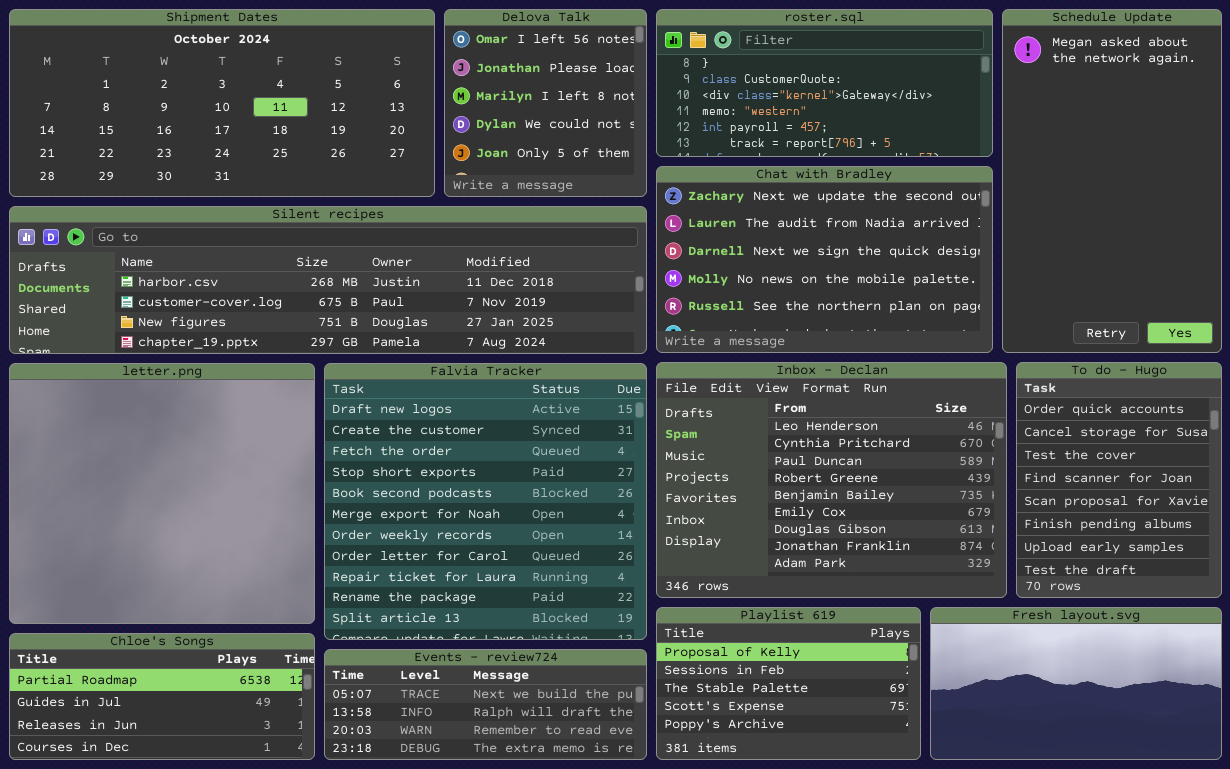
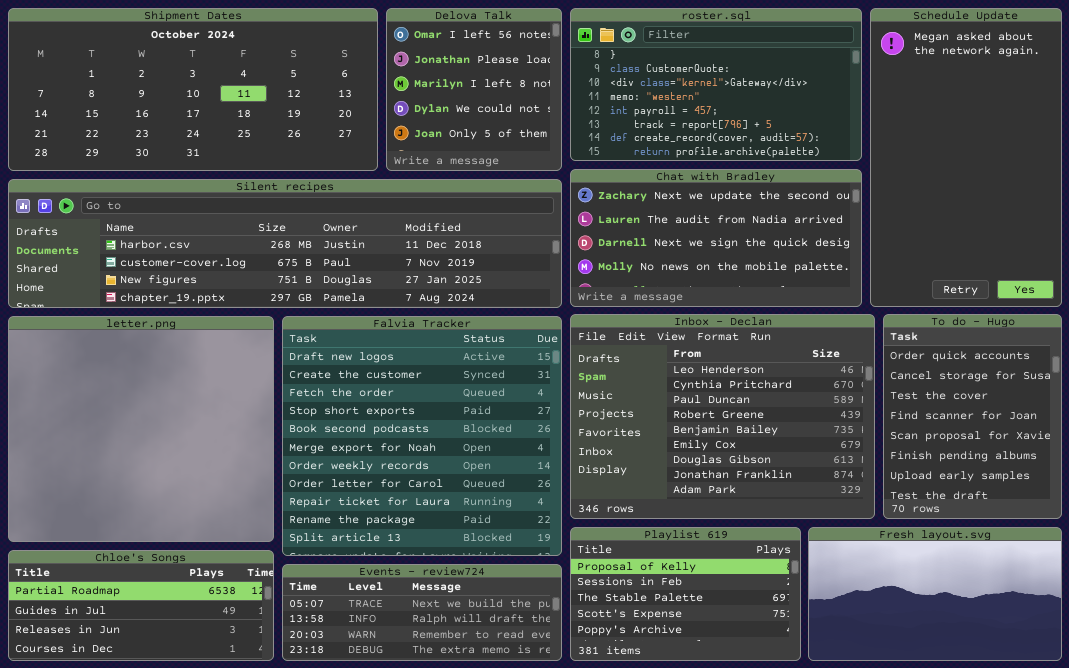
roster.sql: [656,9,993,157] -> [570,8,862,161], resized
Chat with Bradley: [656,166,993,353] -> [570,169,862,307], resized

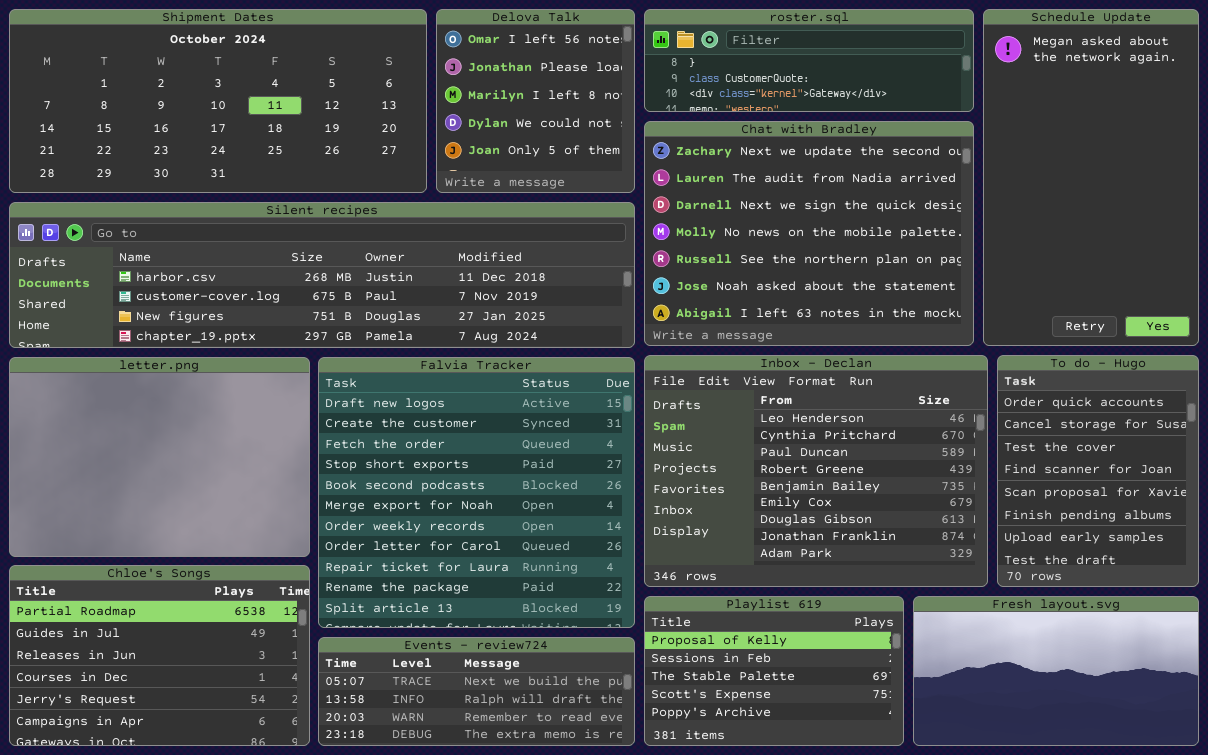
roster.sql: [570,8,862,161] -> [644,9,974,112], resized
Chat with Bradley: [570,169,862,307] -> [644,121,974,346], resized
letter.png: [8,316,274,542] -> [9,357,310,557], resized
Chloe's Songs: [8,550,274,661] -> [9,565,310,746], resized

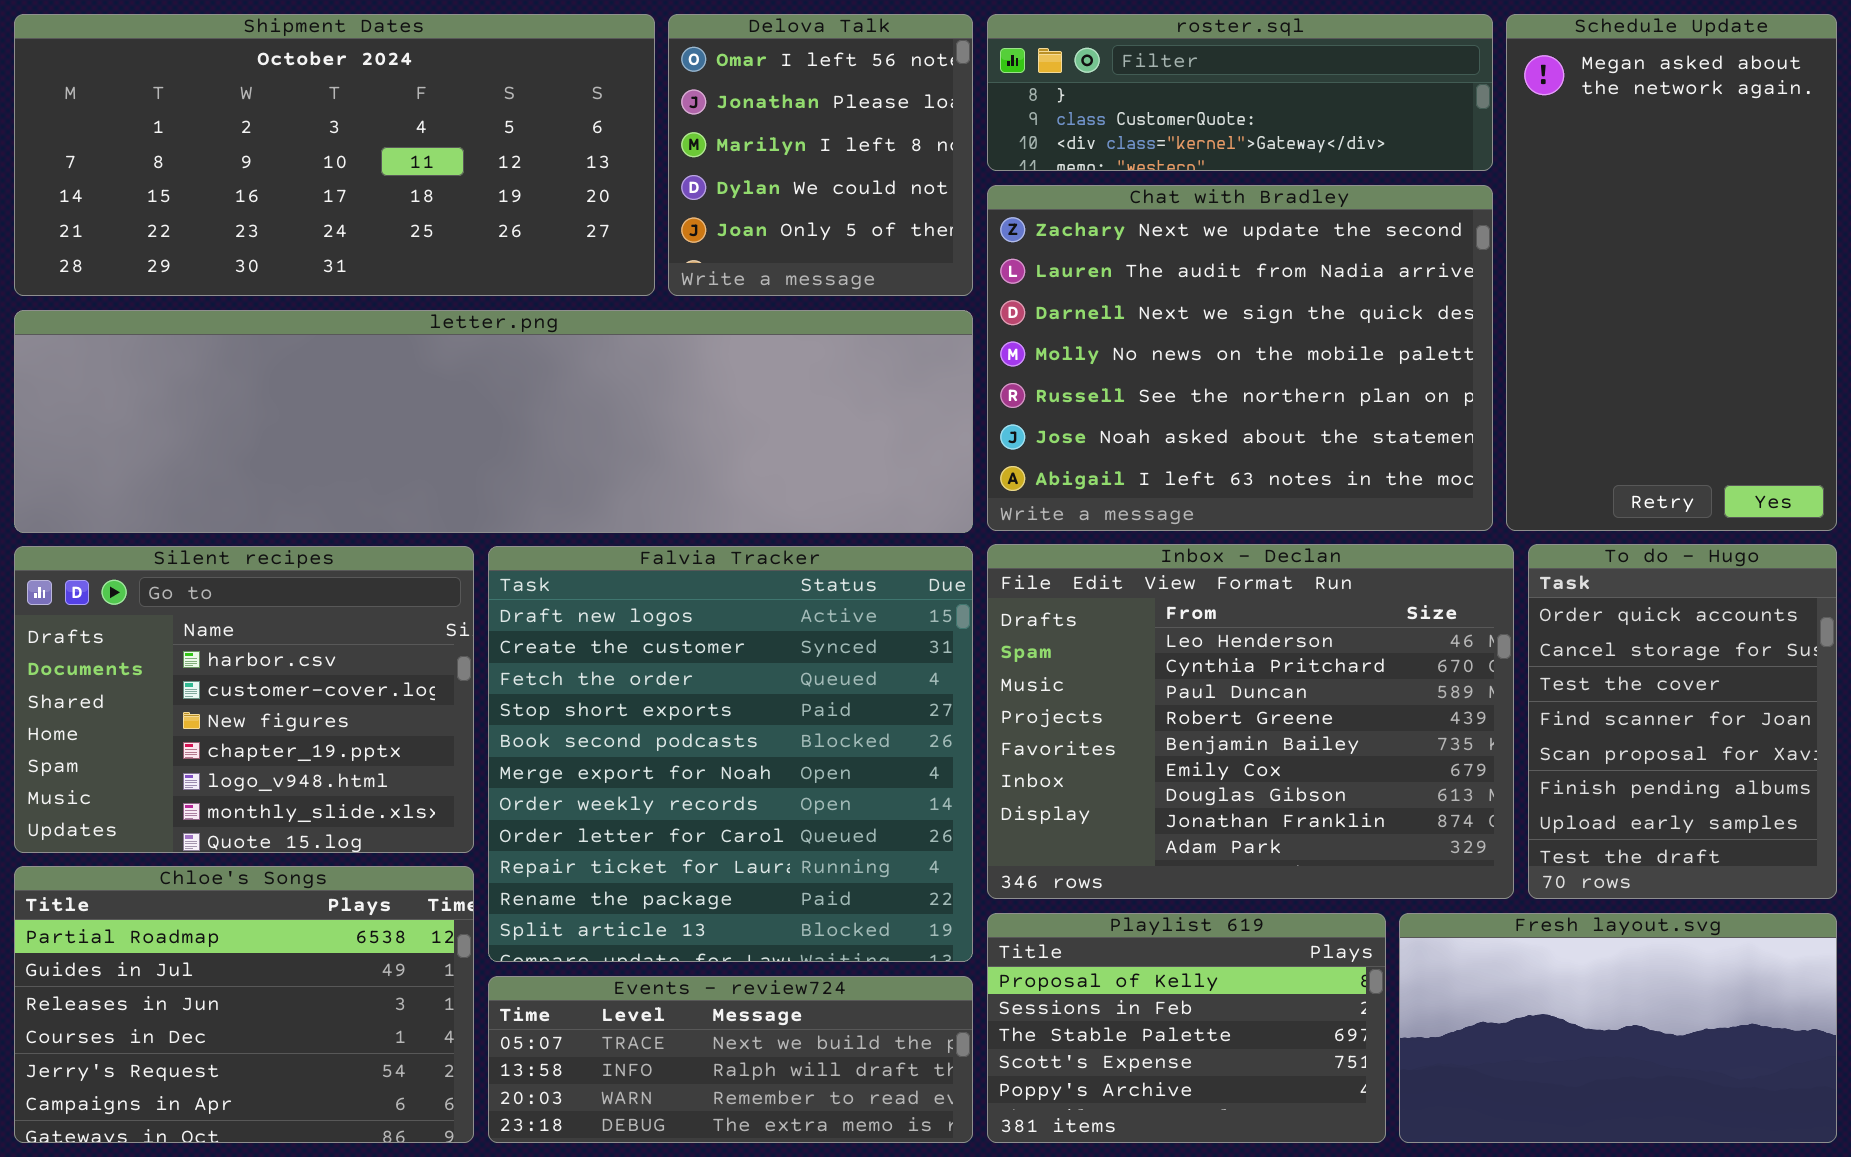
Silent recipes: [9,202,635,348] -> [14,546,474,853], moved, resized
letter.png: [9,357,310,557] -> [14,310,973,533], moved, resized

